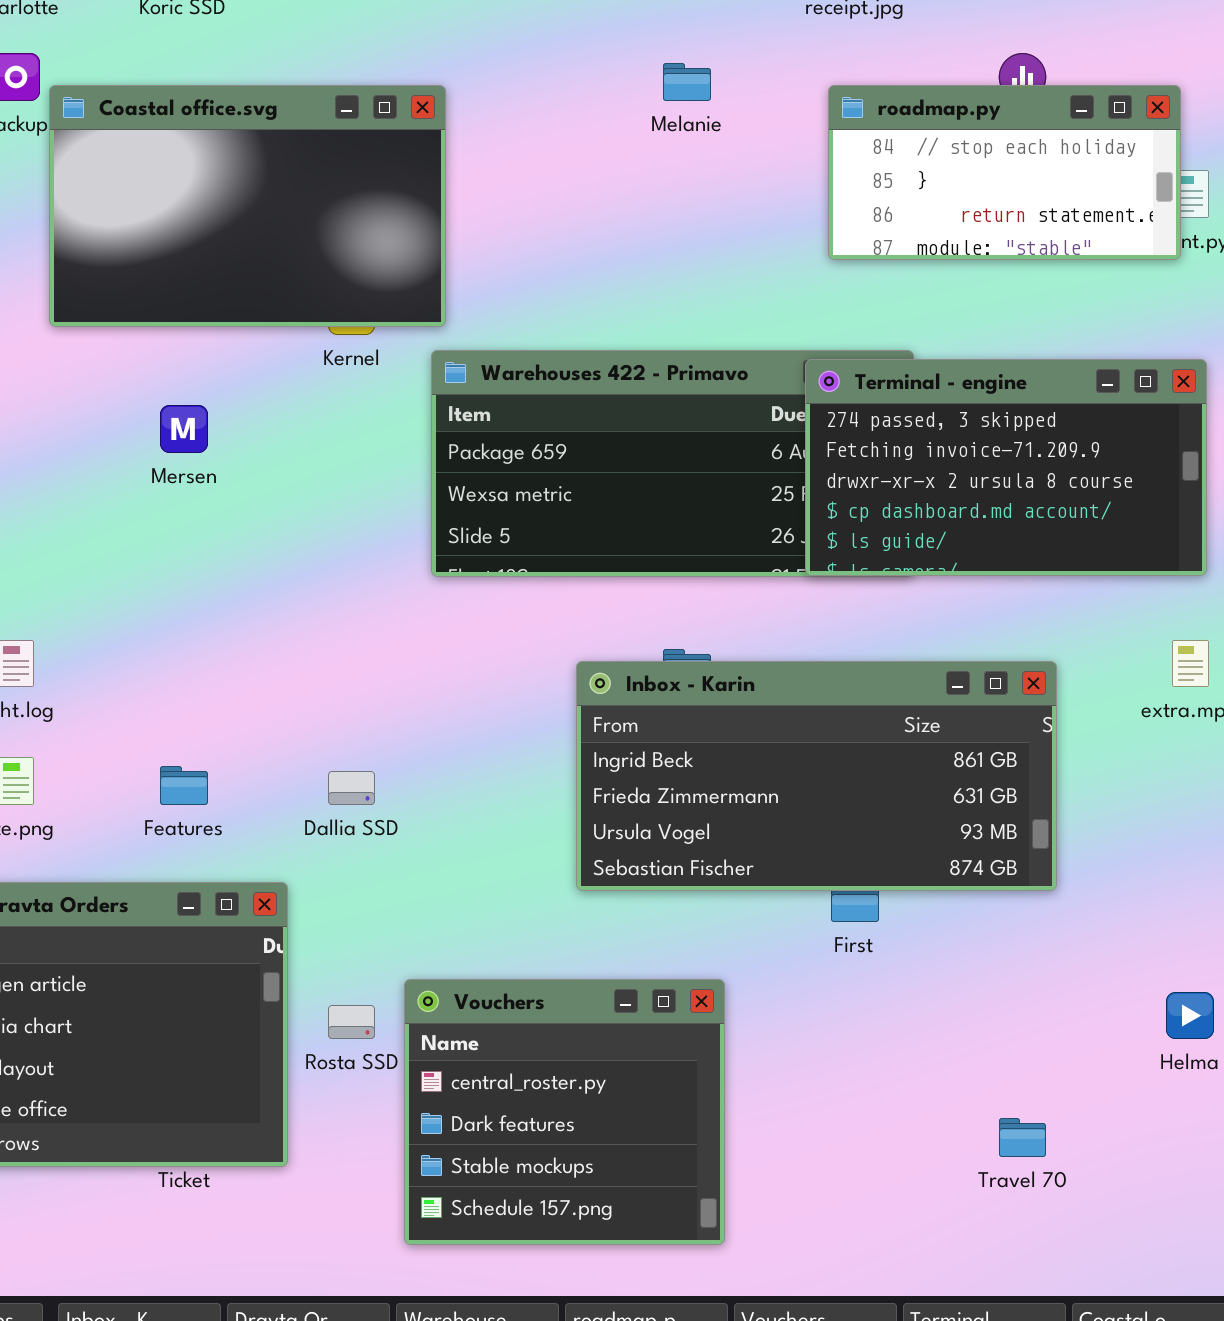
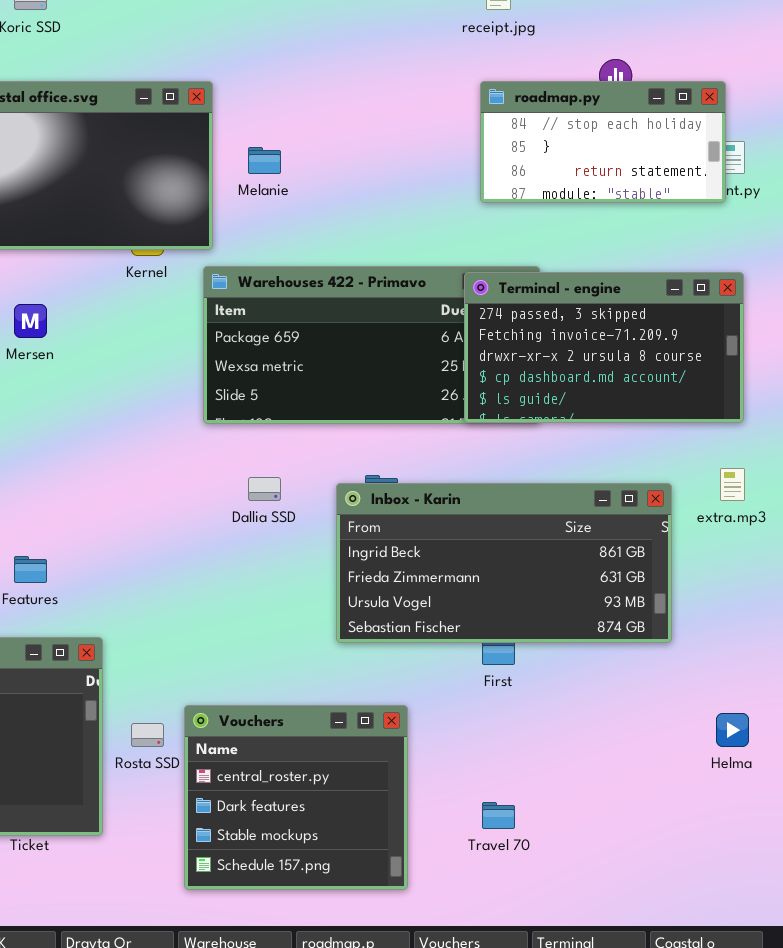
Melanie: [663,63,711,101] -> [248,147,281,174], moved
Inbox - Karin: [576,661,1057,891] -> [336,483,672,643], moved
Dallia SSD: [328,771,375,805] -> [248,477,281,501], moved
Travel 70: [999,1118,1046,1157] -> [482,802,515,829], moved

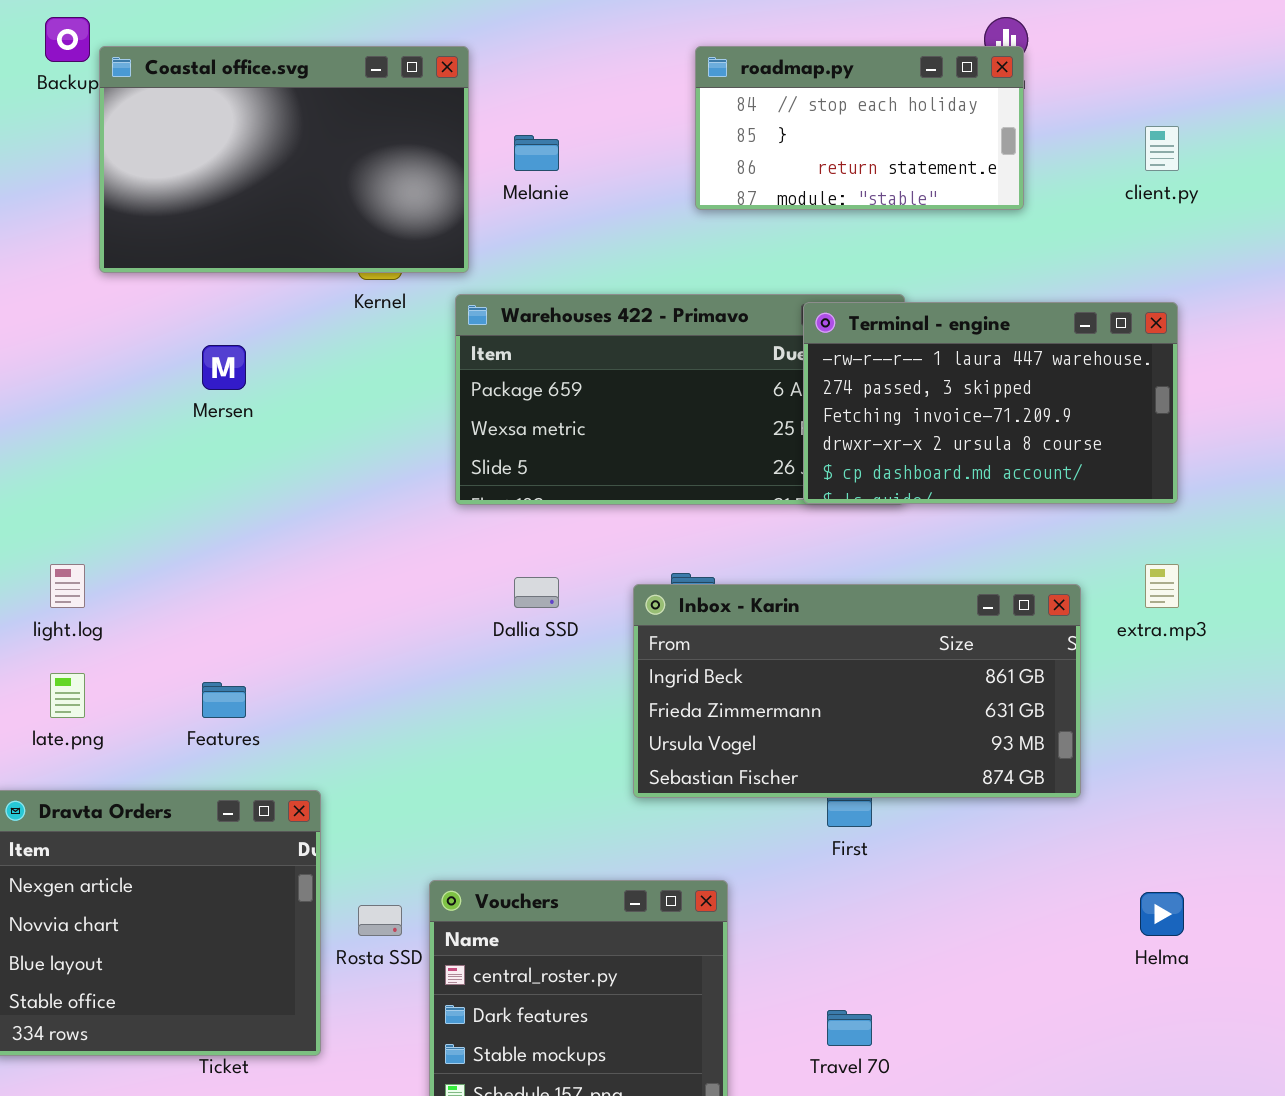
roadmap.py: [480,81,726,203] -> [695,46,1024,210], moved
Terminal - engine: [464,272,744,423] -> [803,302,1178,504], scrolled up 1 row

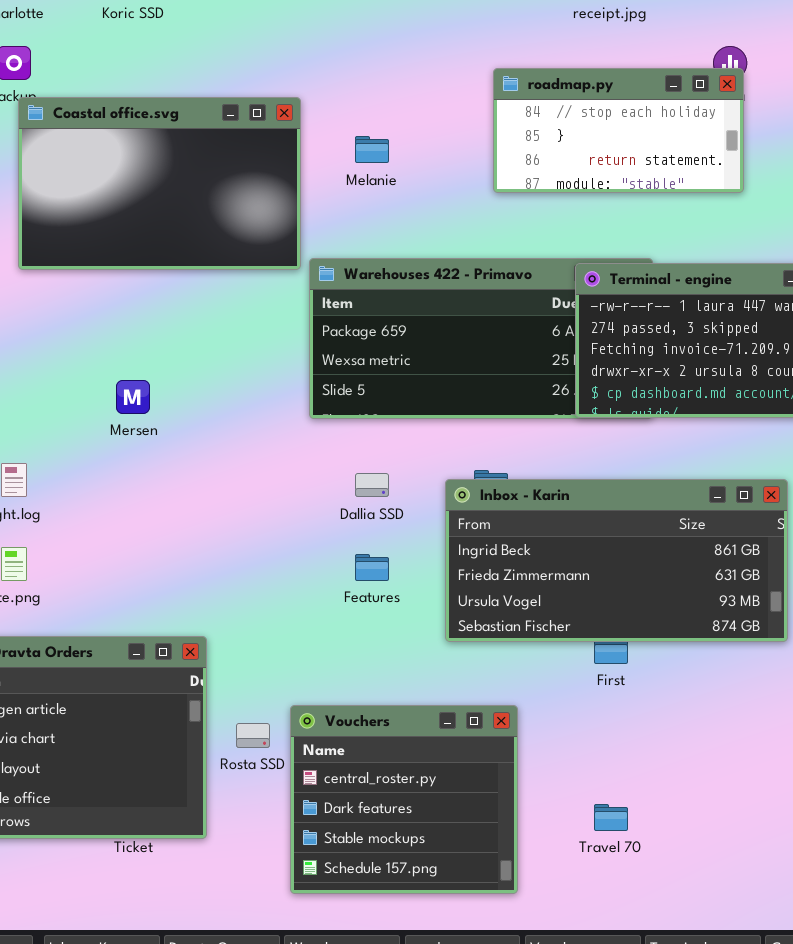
Coastal office.svg: [99,46,469,273] -> [18,97,301,270], moved
Mersen: [202,345,246,390] -> [116,380,150,414], moved
Features: [202,682,246,718] -> [355,554,389,581], moved

